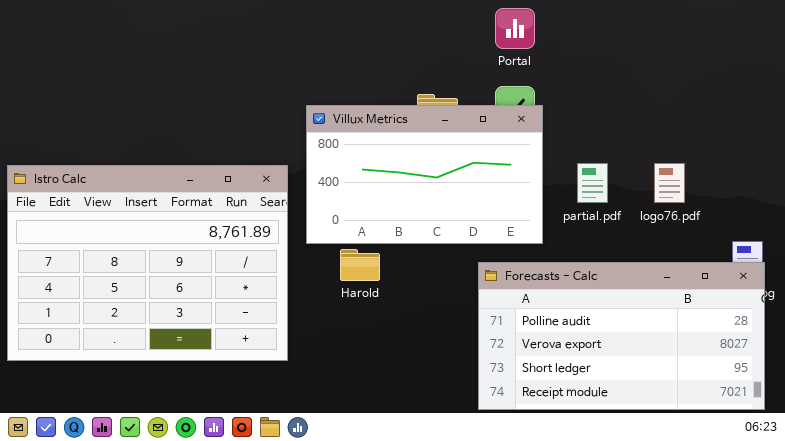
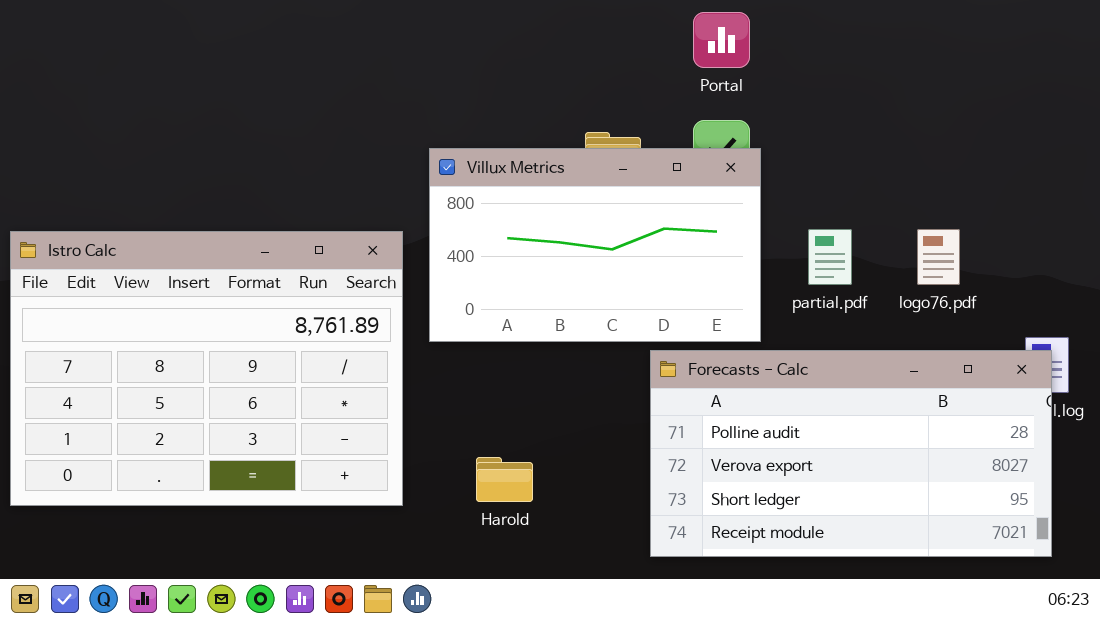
Harold: [340,249,380,281] -> [476,457,533,502], moved
Forecasts - Calc: [478,262,765,410] -> [650,350,1052,557], moved

